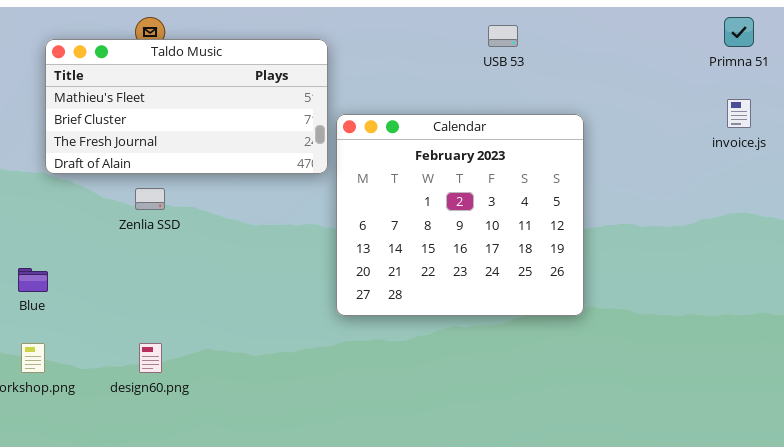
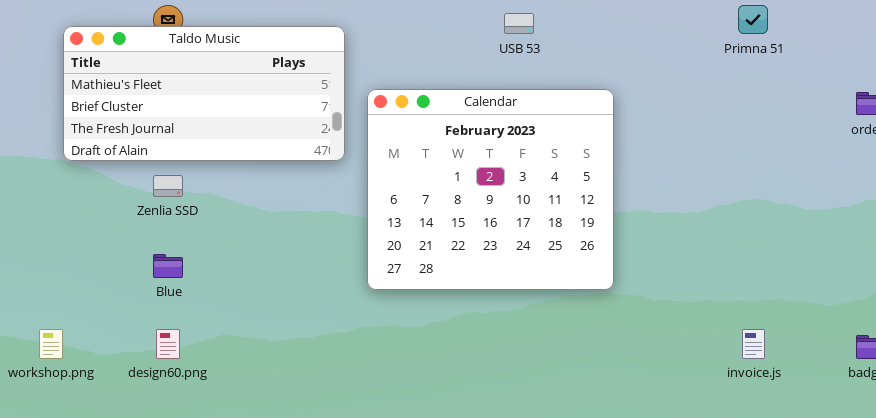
invoice.js: [727,99,751,128] -> [742,329,765,359], moved
Calendar: [336,114,584,316] -> [367,89,614,290], moved
Blue: [18,268,48,292] -> [153,254,183,278], moved

